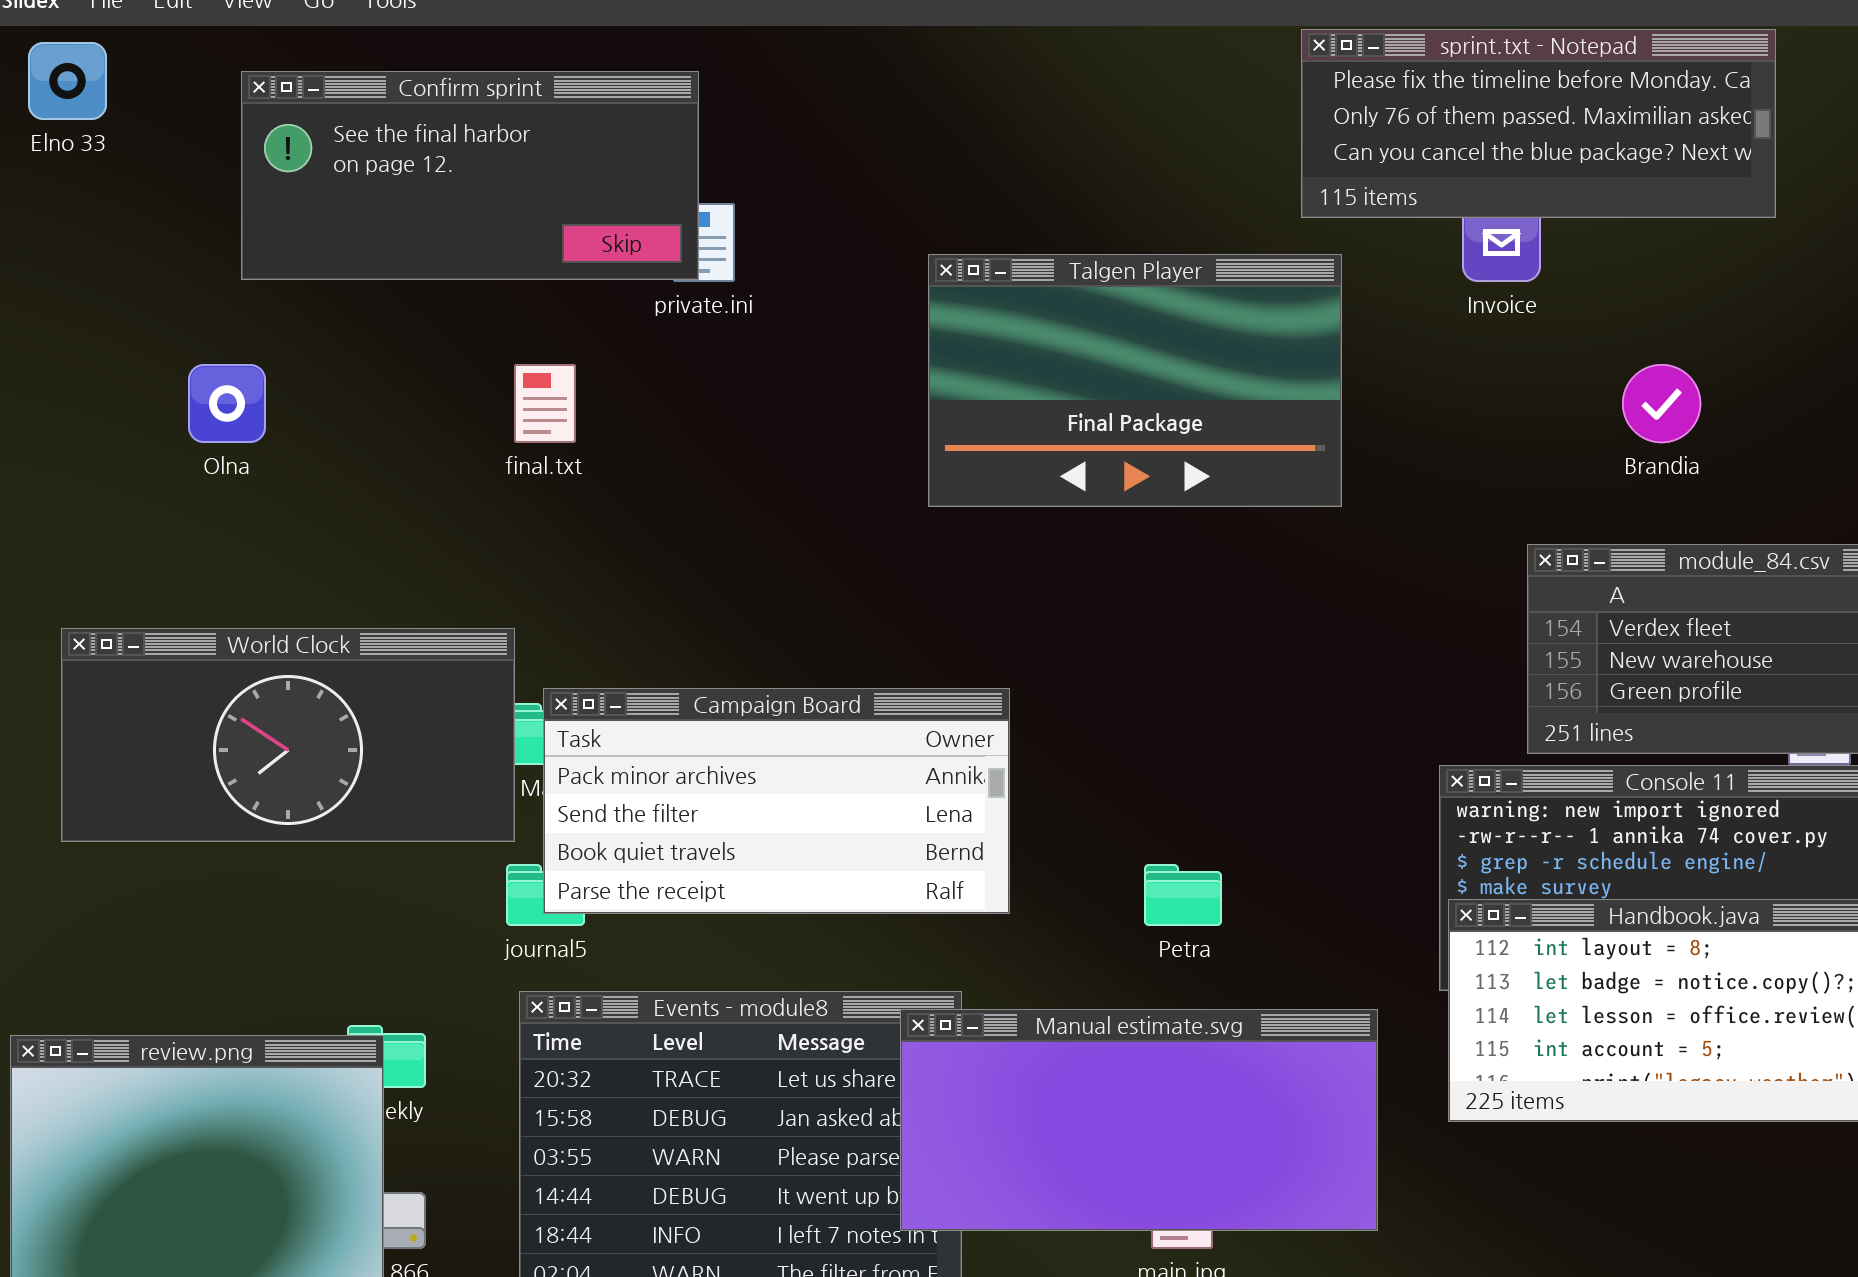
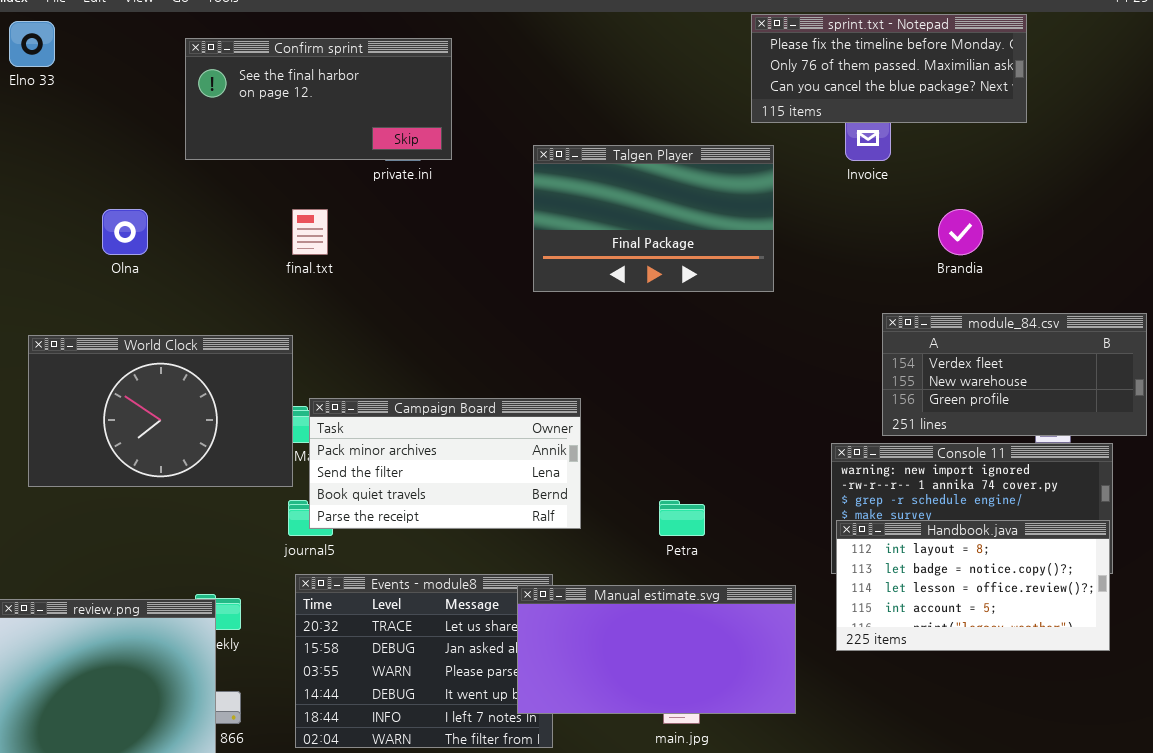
Confirm sprint: [241,71,699,280] -> [185,38,452,160], moved
World Clock: [61,628,515,842] -> [28,335,293,487], resized

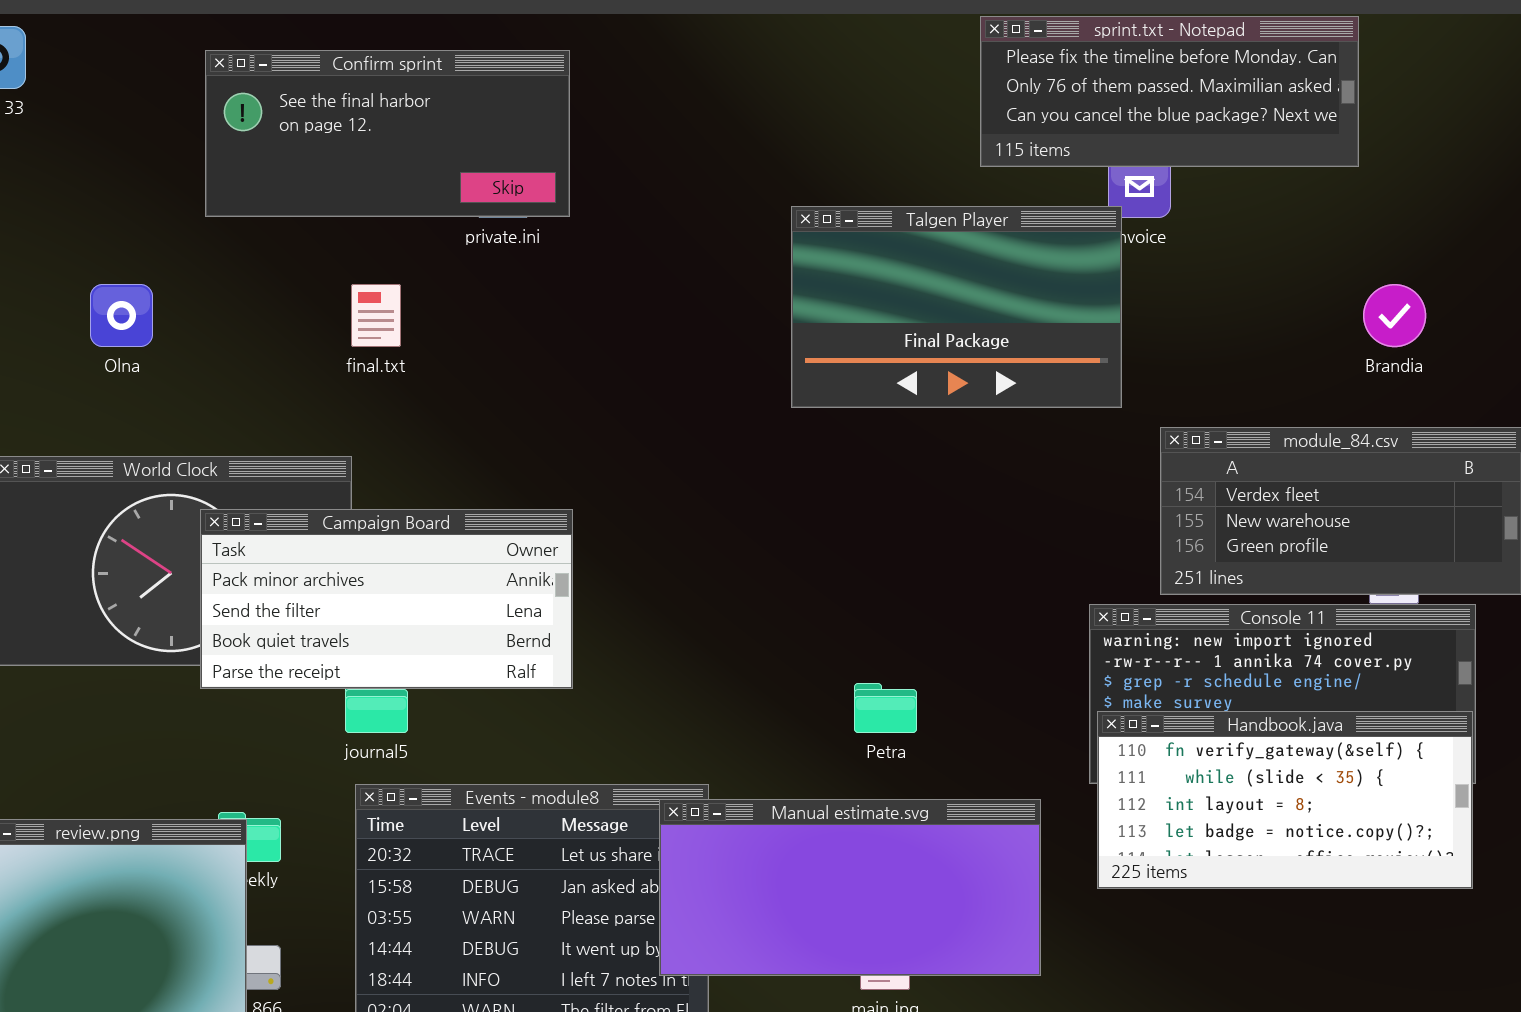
Talgen Player: [533,145,774,292] -> [791,206,1122,408], moved
Brandia: [938,209,983,255] -> [1363,284,1426,347], moved
Campaign Board: [309,398,581,529] -> [200,509,573,689], moved
Handbook.java: [836,520,1110,651] -> [1097,711,1473,889], scrolled up 2 rows

